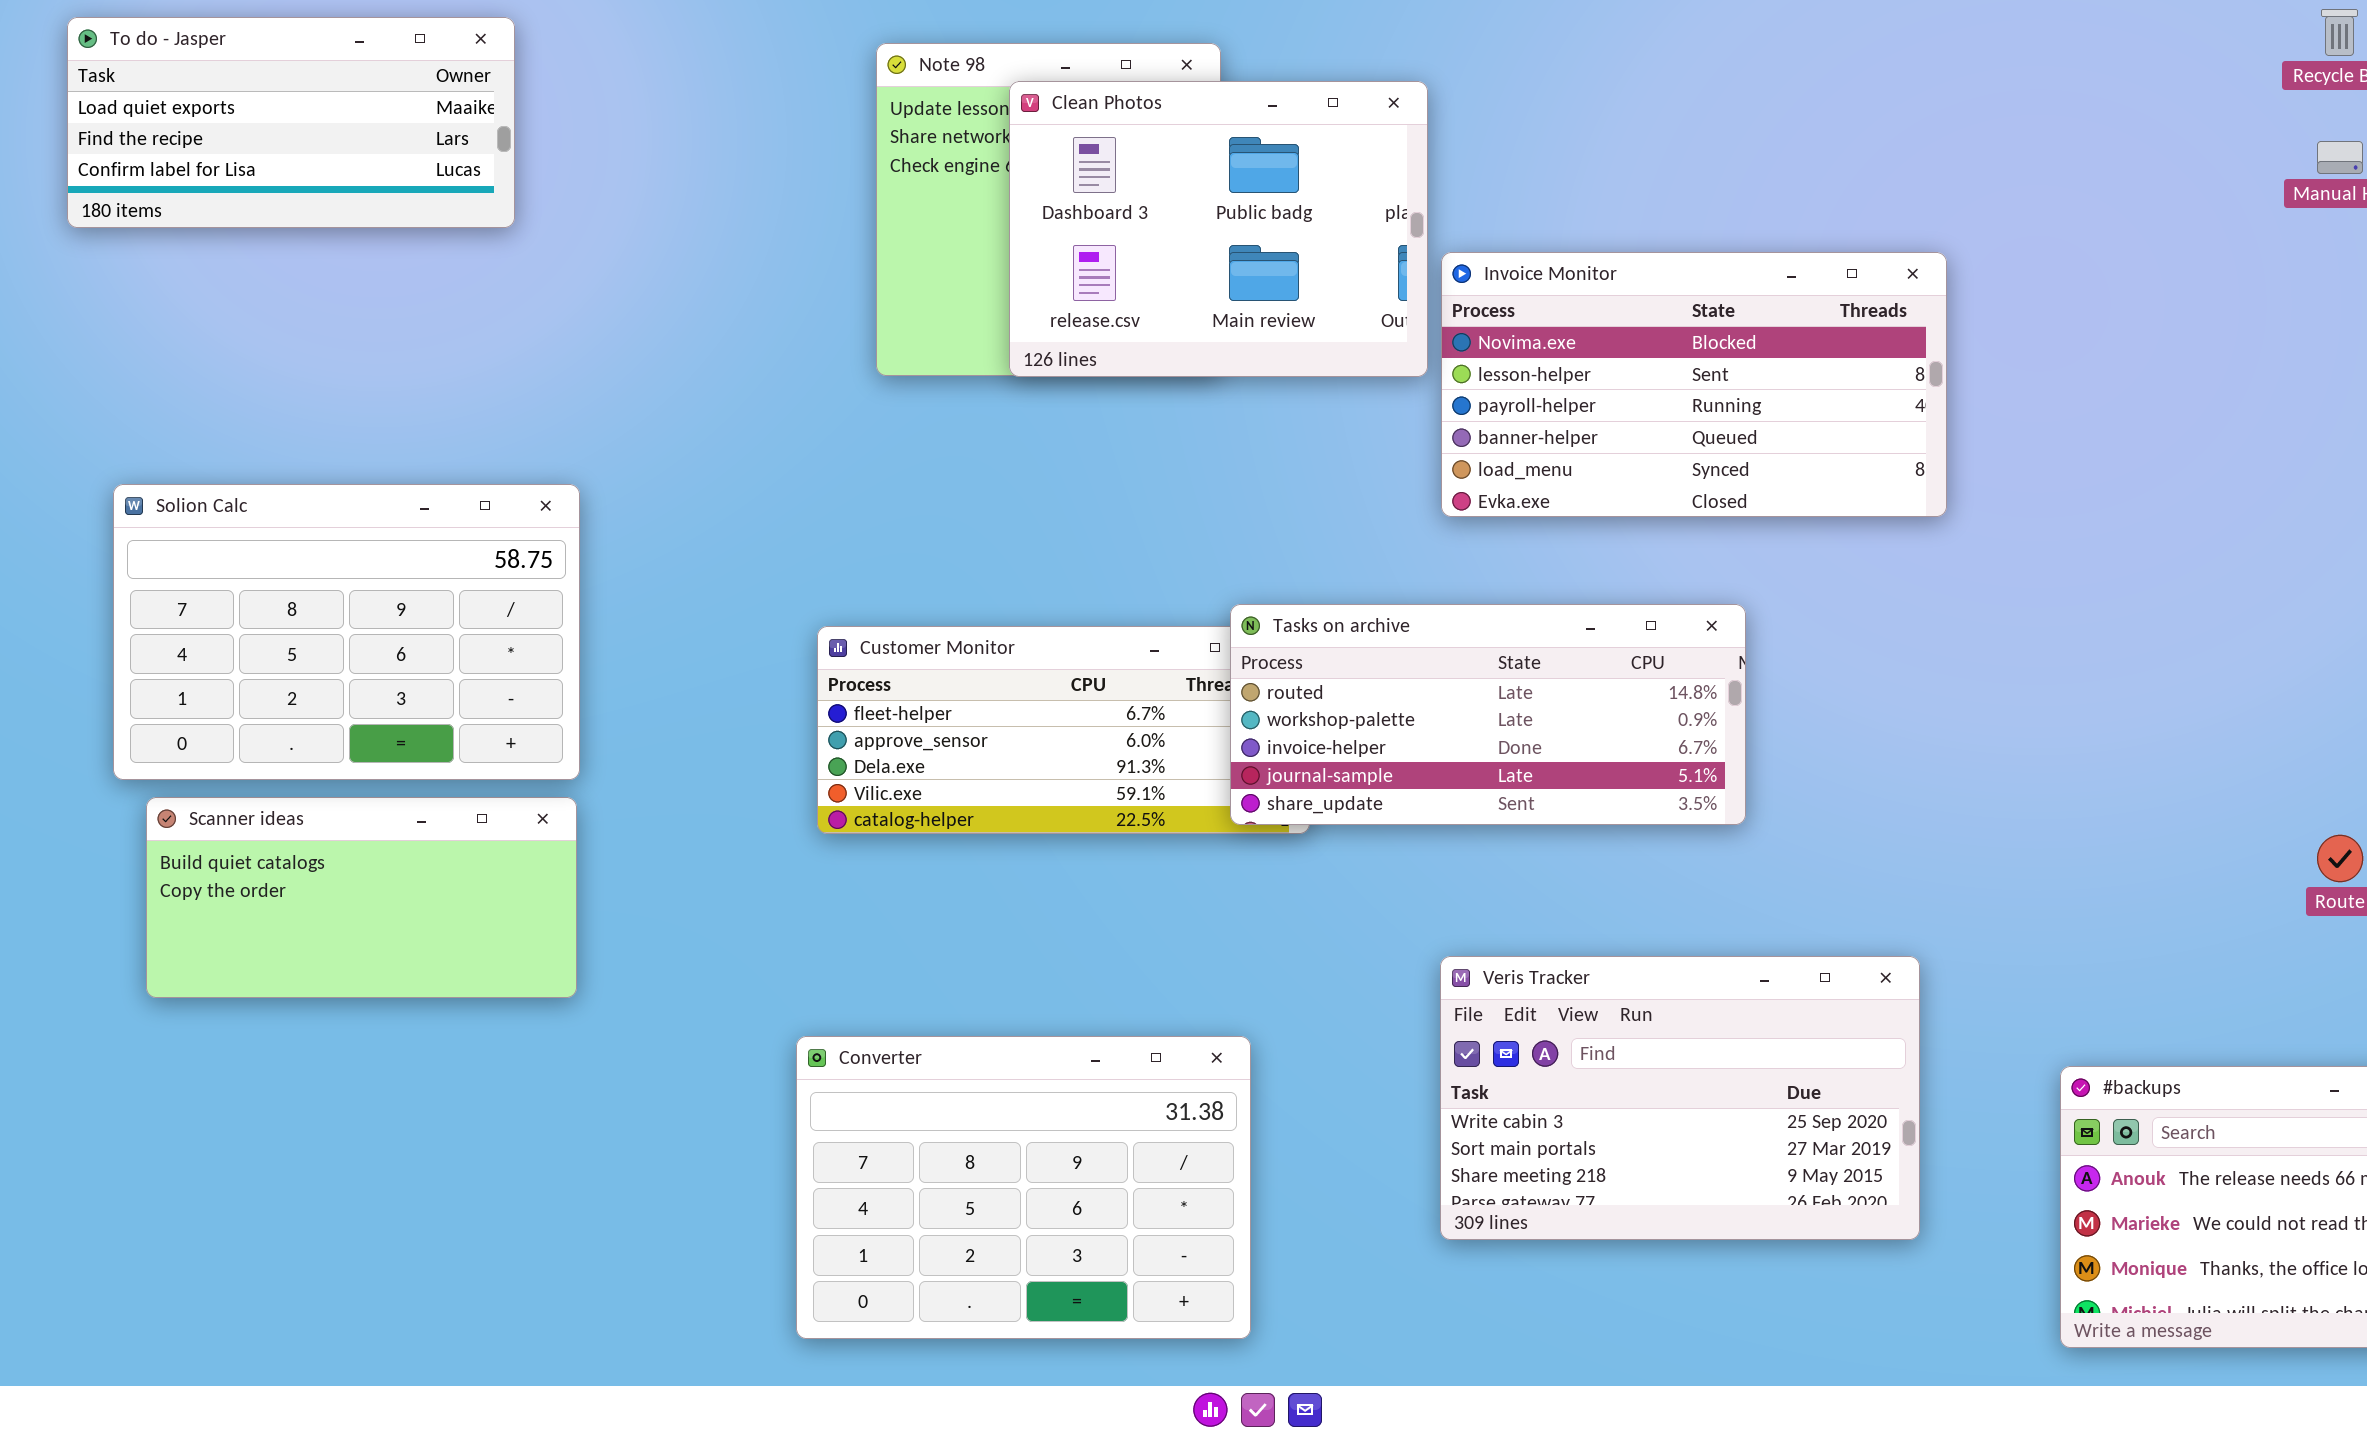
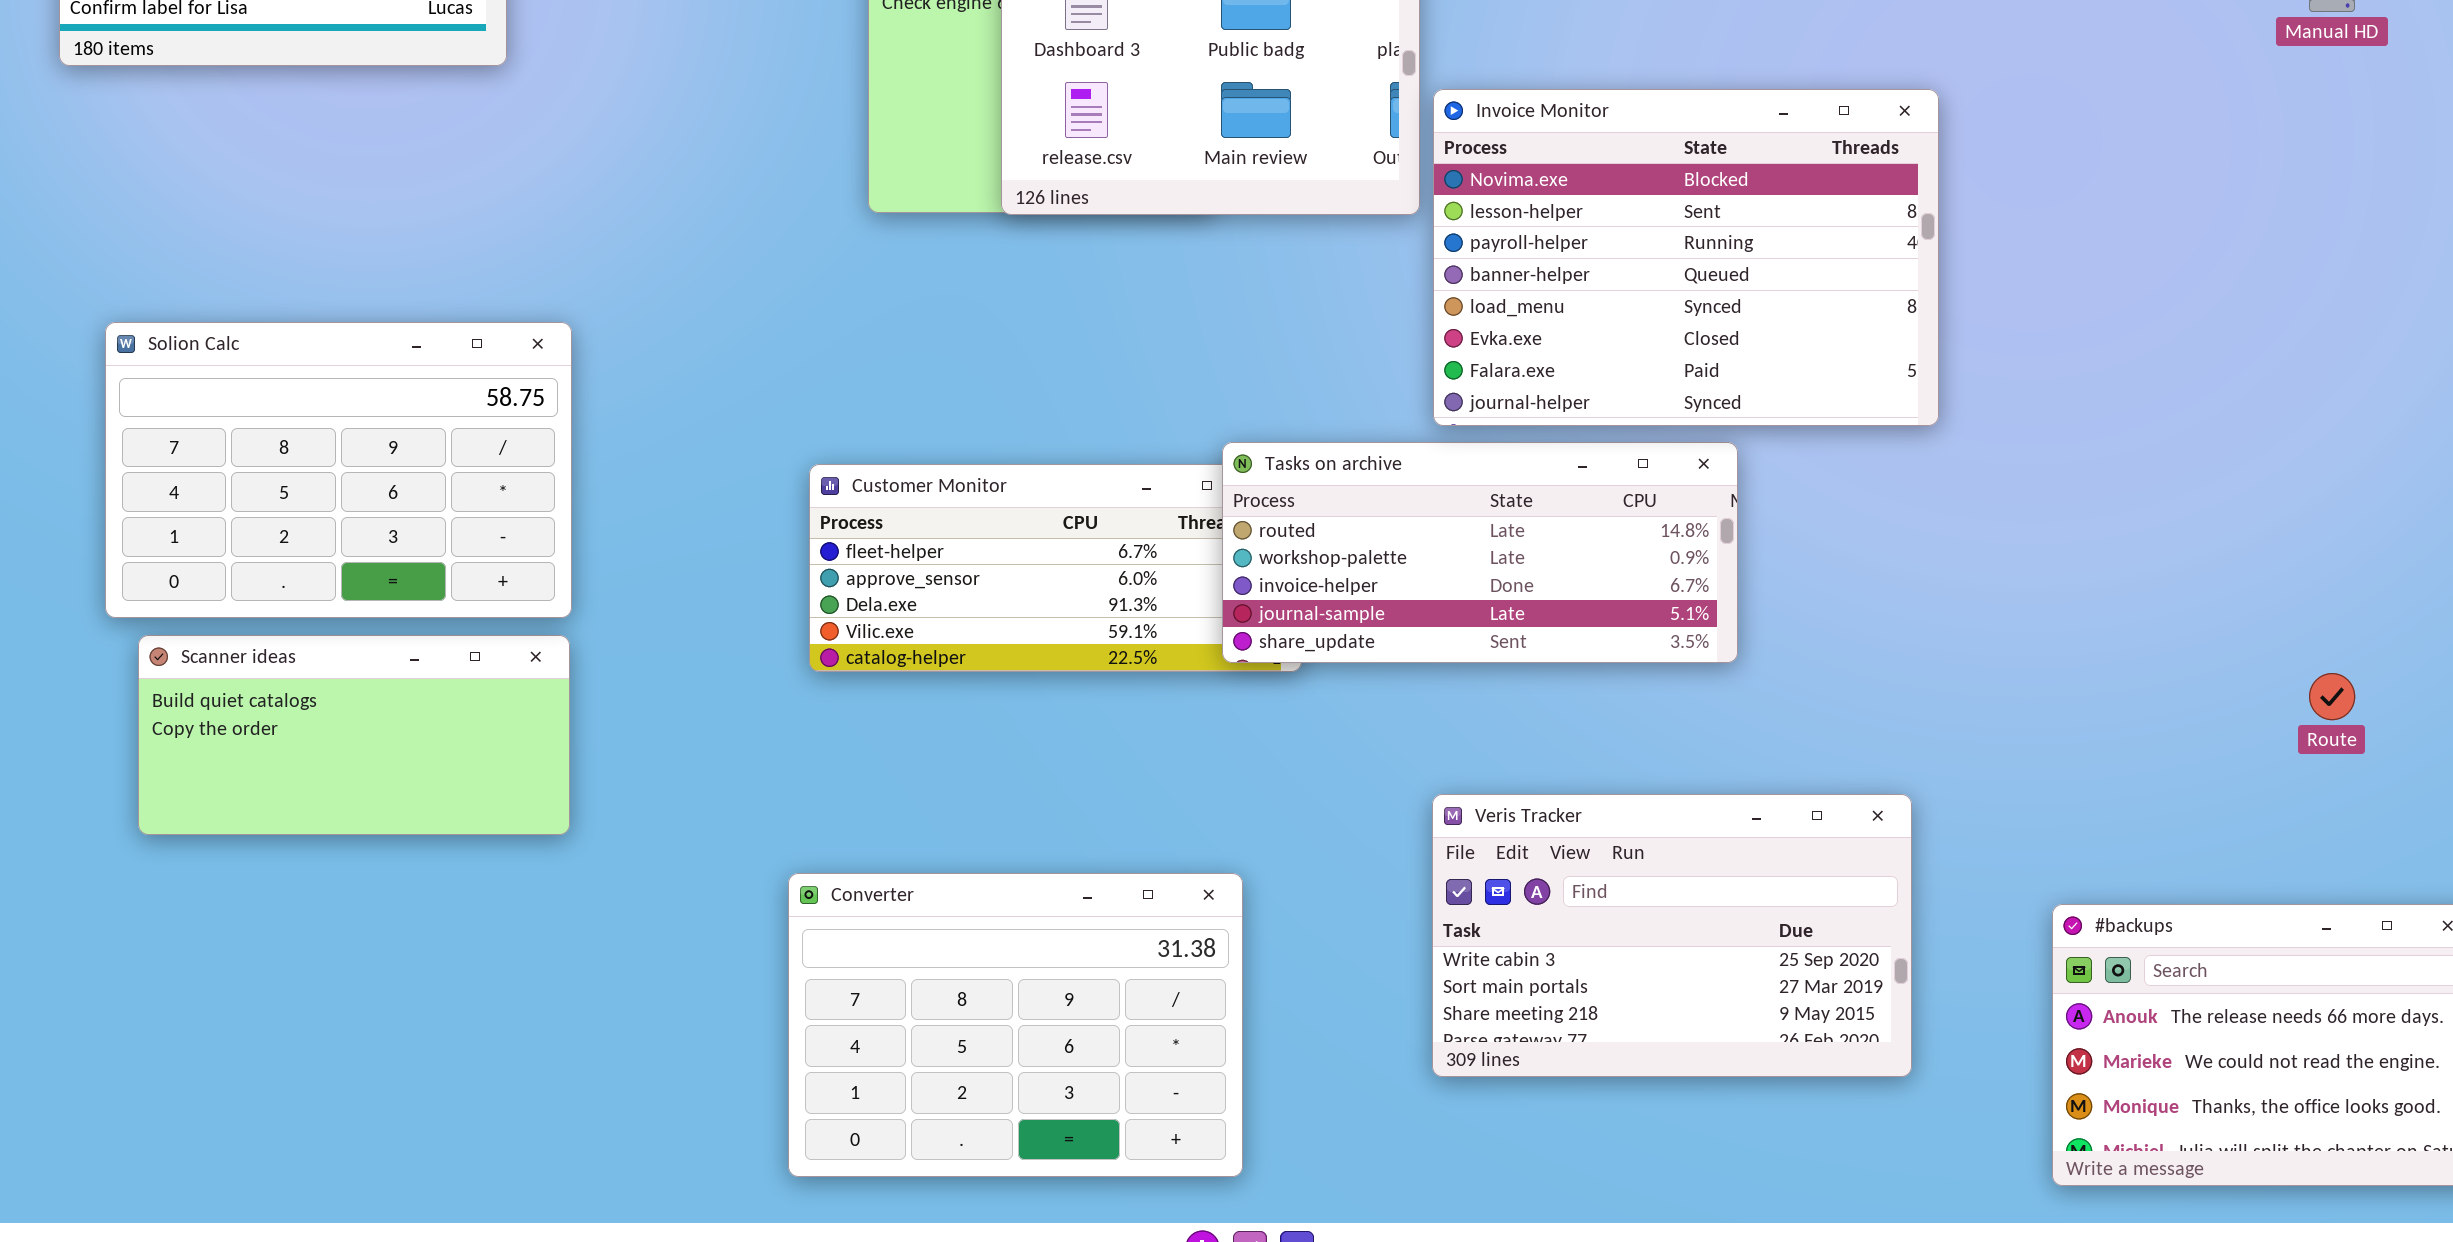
Invoice Monitor: [1441,252,1947,517] -> [1433,89,1939,426], resized

